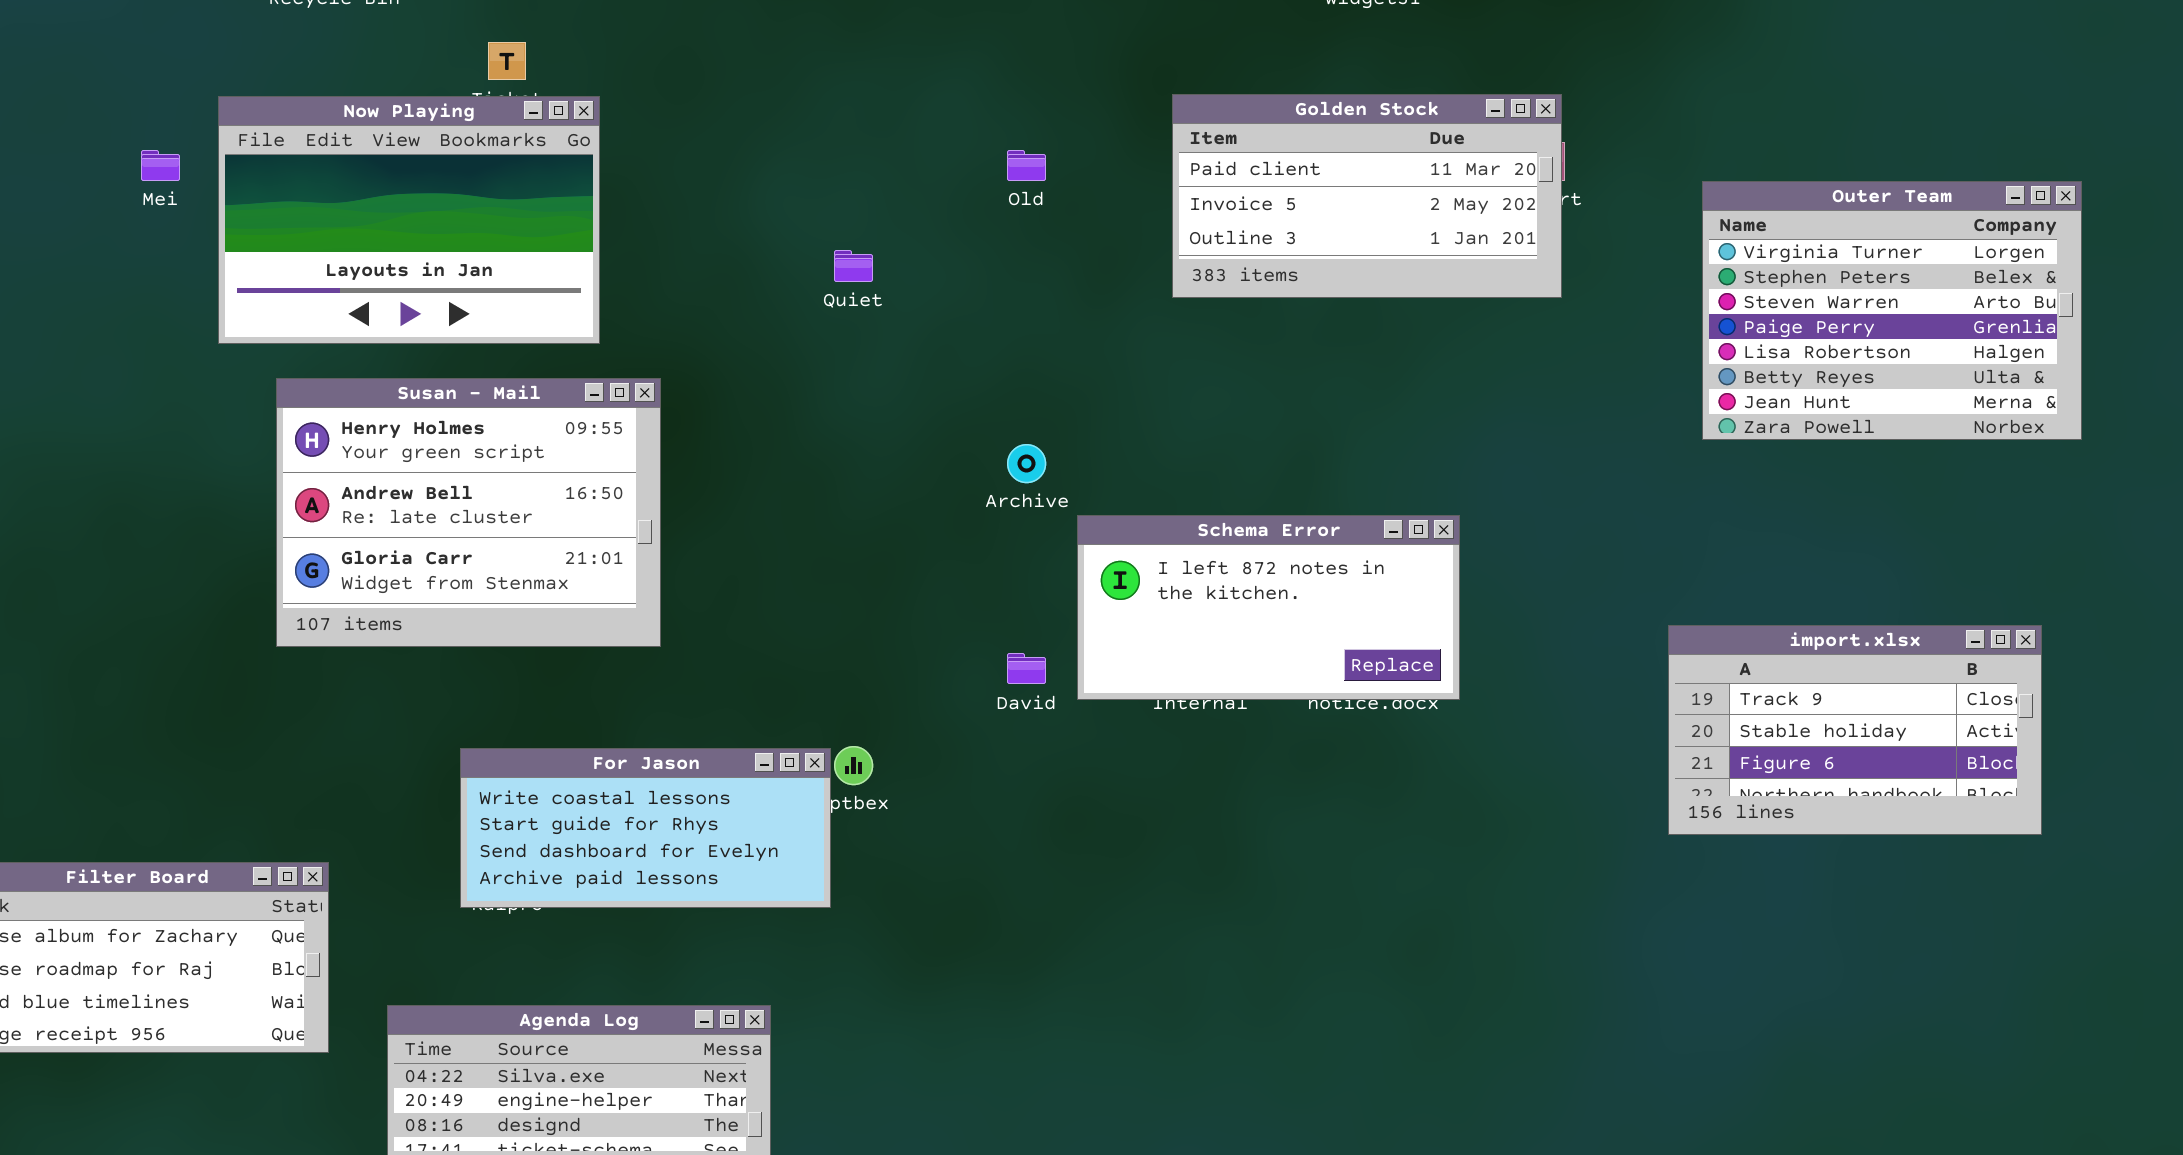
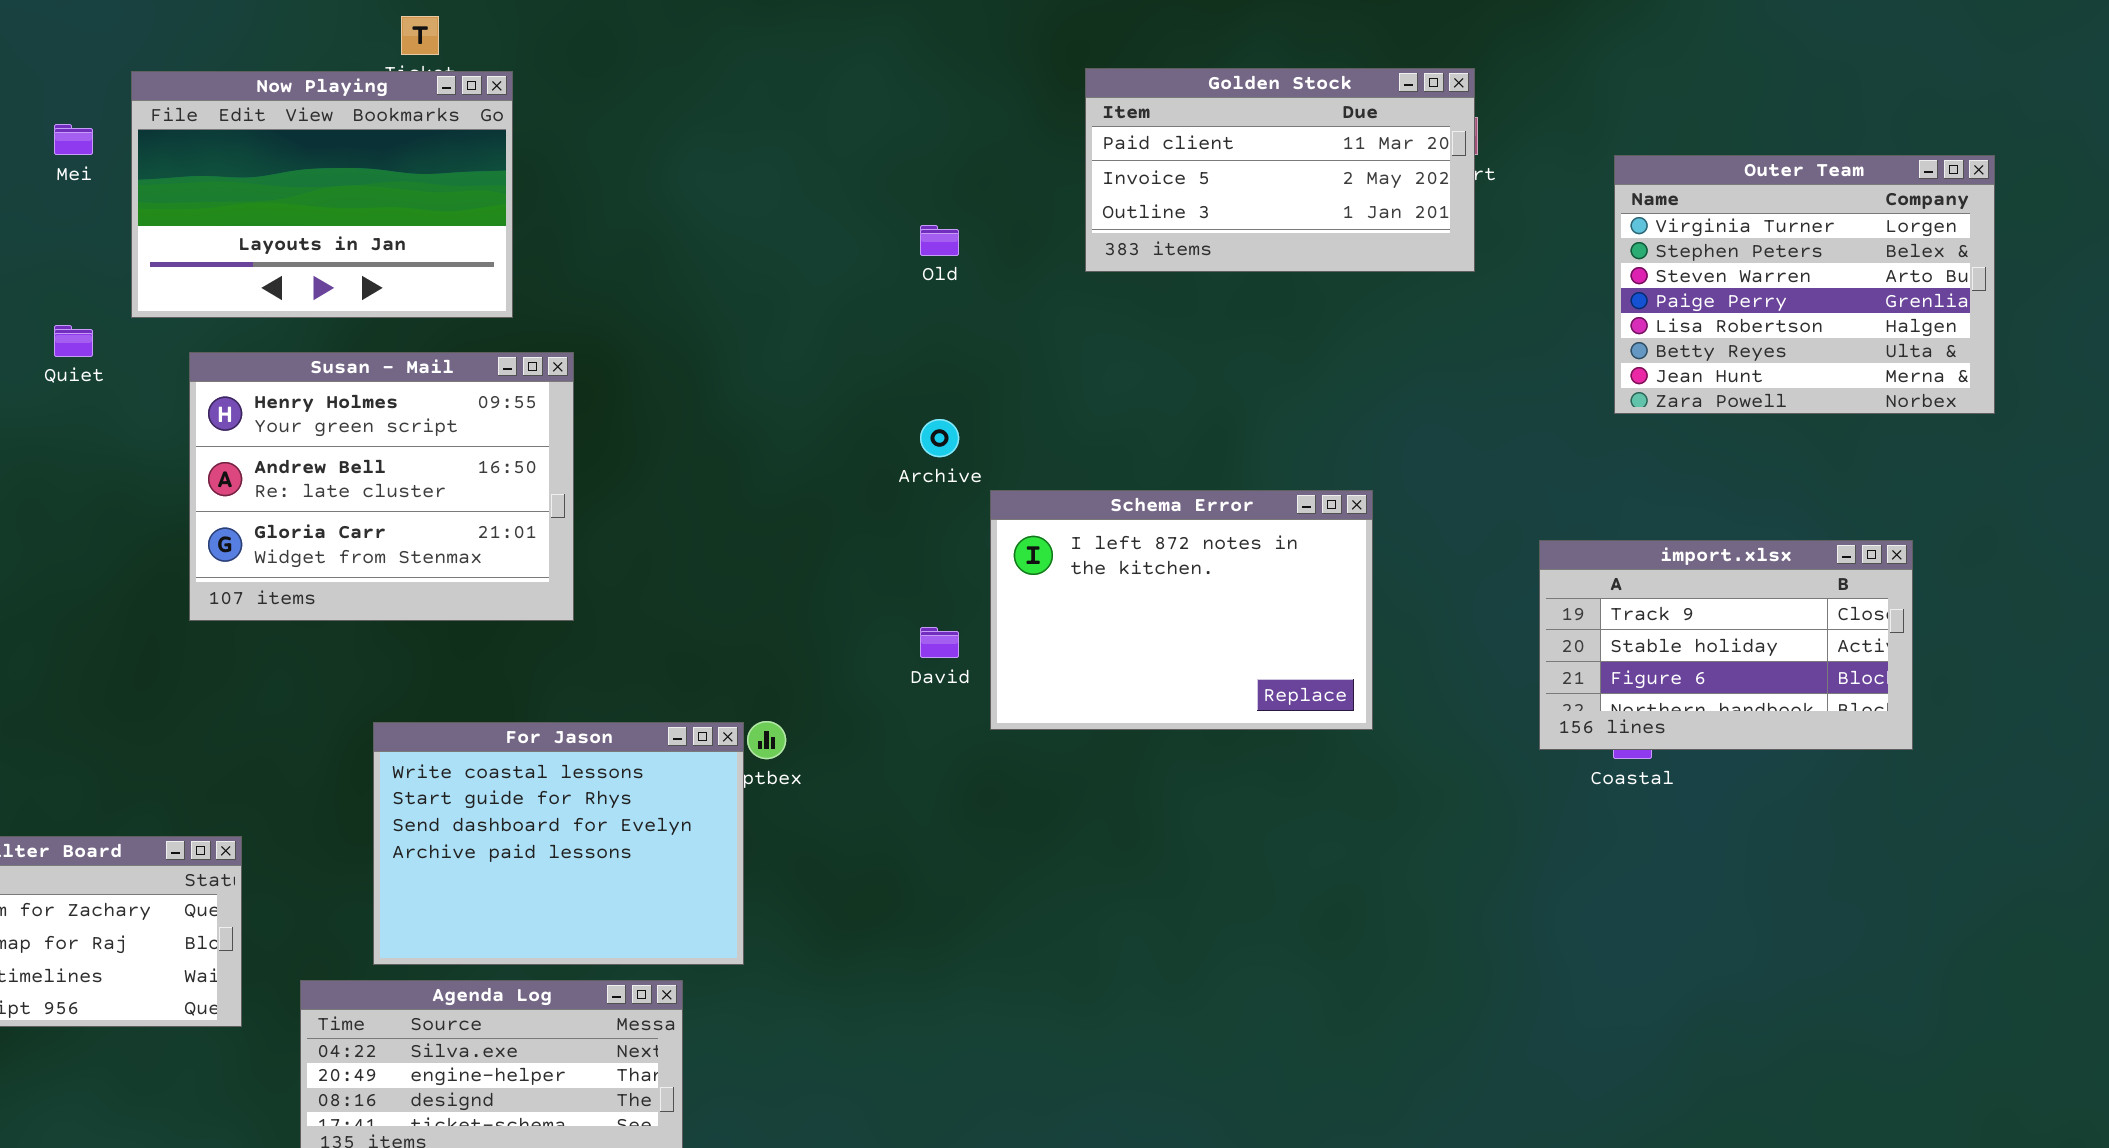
Old: [1007,150,1046,181] -> [920,225,959,256], moved
Quiet: [834,250,873,282] -> [54,325,93,357], moved
Schema Error: [1077,515,1460,700] -> [990,490,1373,730], resized
import.xlsx: [1668,625,2042,835] -> [1539,540,1913,750], moved
For Jason: [460,748,831,908] -> [373,722,744,965], resized

